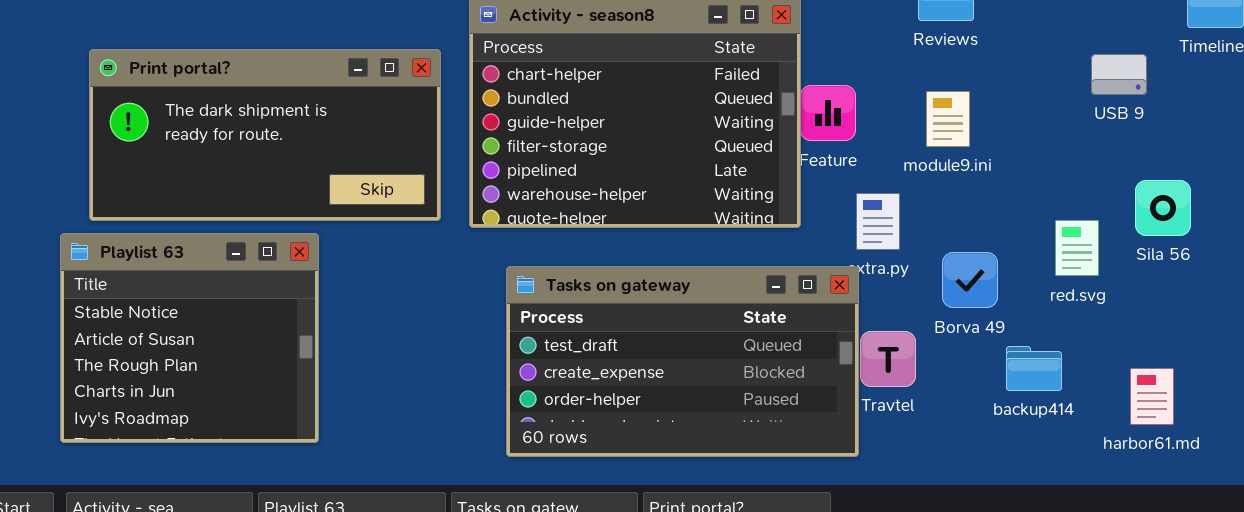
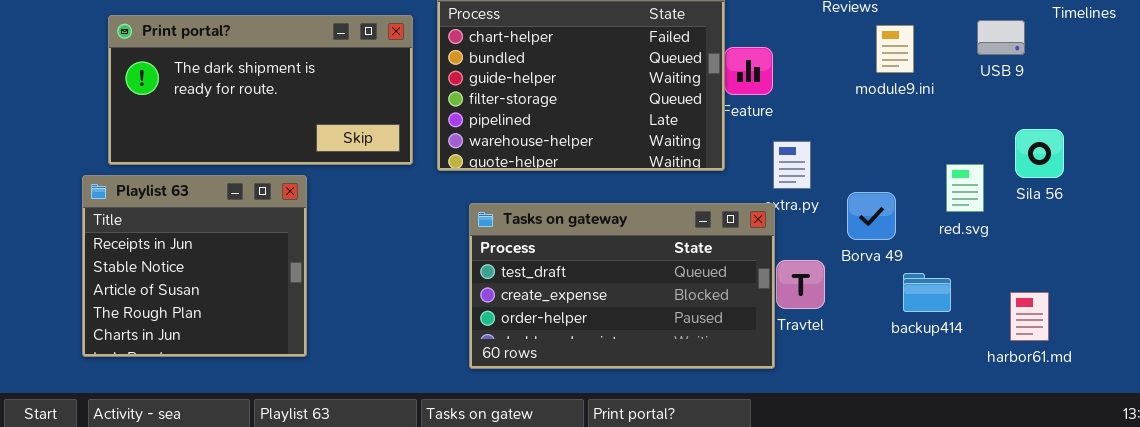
module9.ini: [926,91,970,147] -> [876,25,914,73], moved
Playlist 63: [60,233,319,443] -> [82,175,307,357], scrolled up 1 row

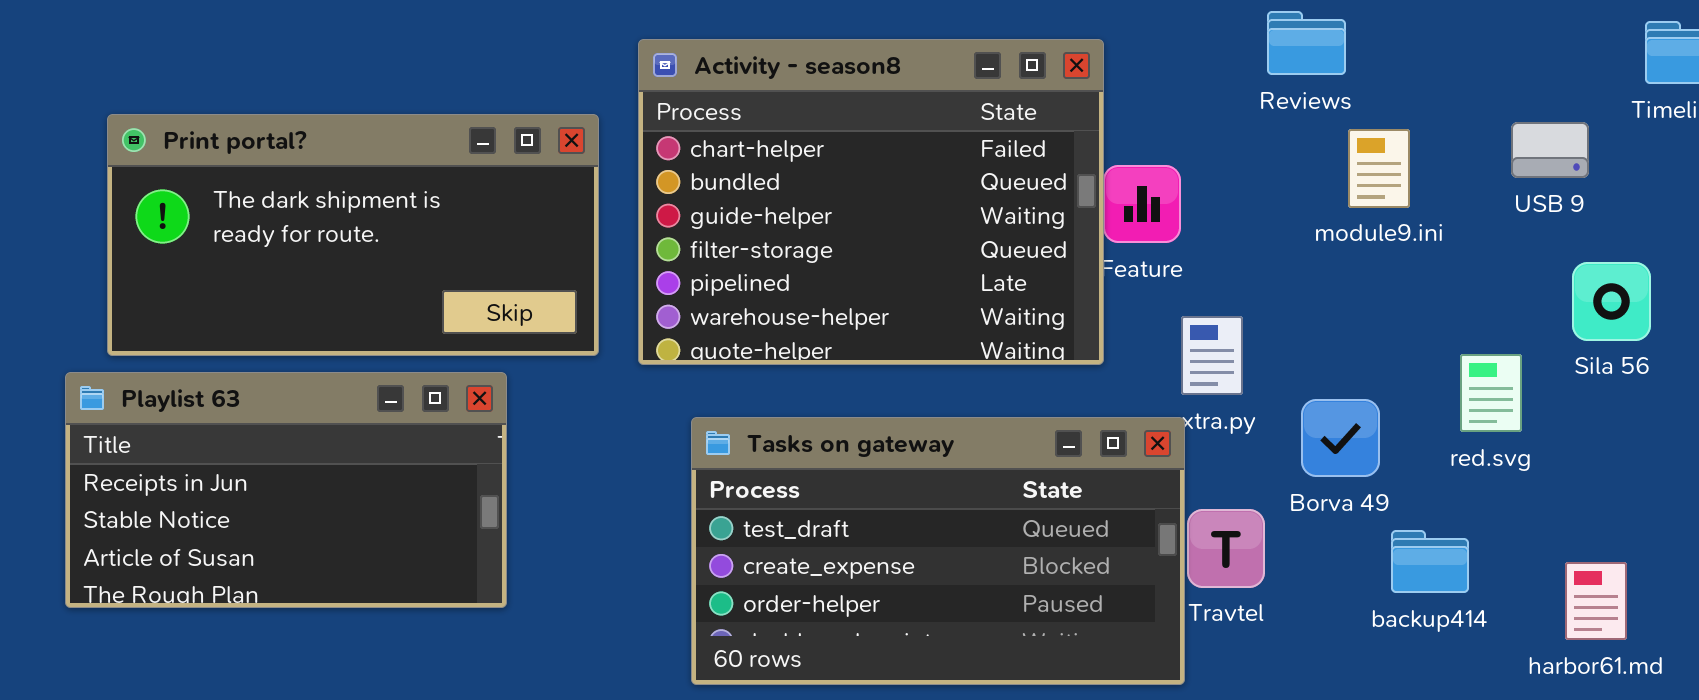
Sila 56: [1015,129,1064,178] -> [1572,262,1651,341], moved
Playlist 63: [82,175,307,357] -> [65,372,507,608], resized

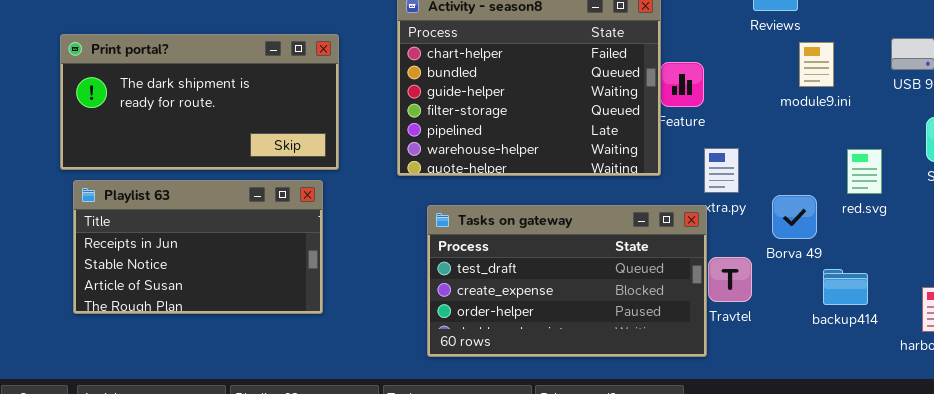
Print portal?: [107,114,599,356] -> [60,34,339,170], moved
red.svg: [1460,354,1522,432] -> [847,149,882,194], moved

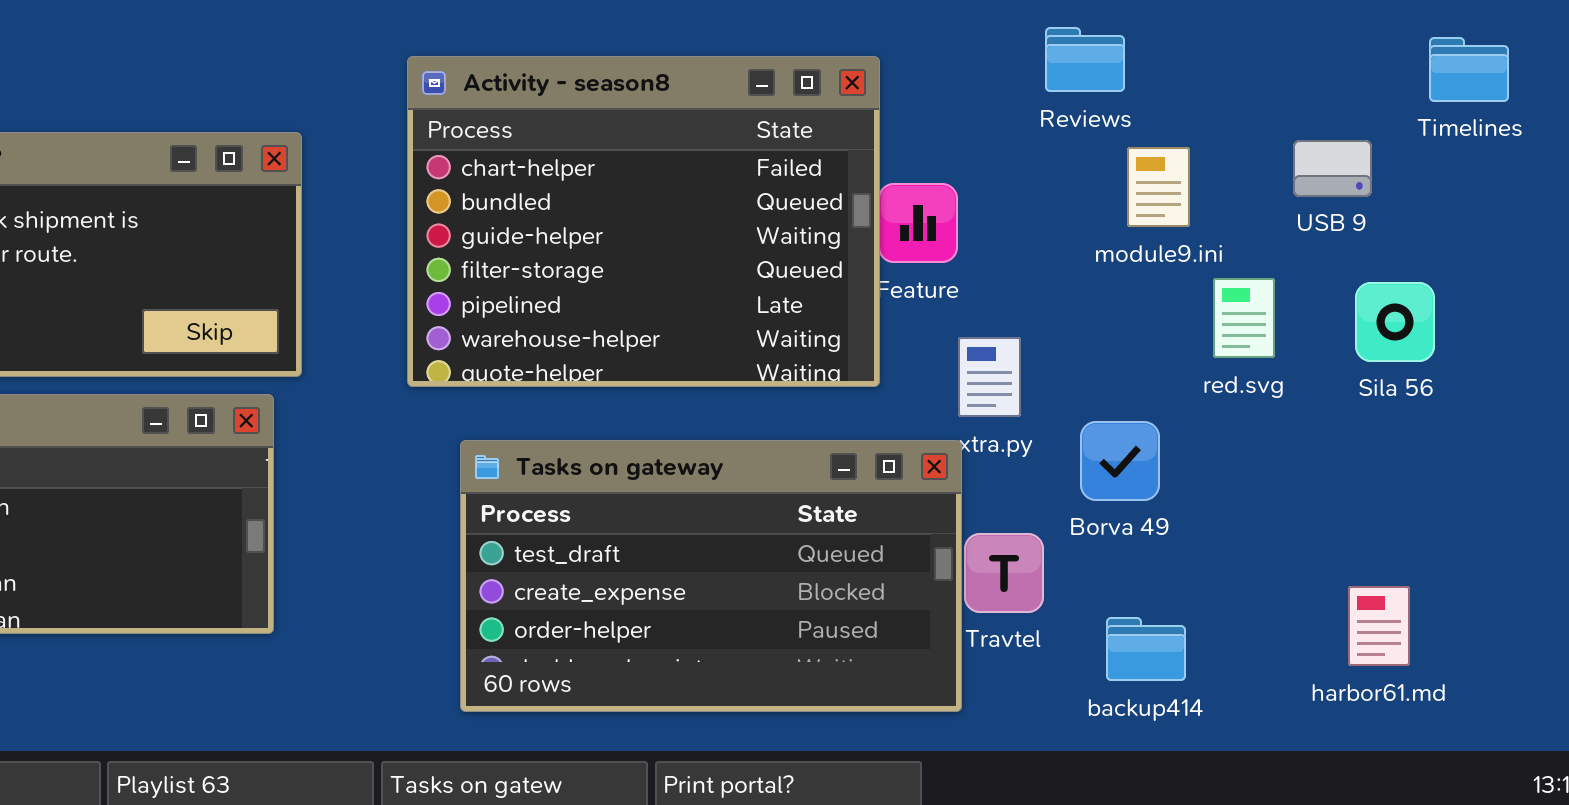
red.svg: [847,149,882,194] -> [1213,278,1275,358], moved
backup414: [823,269,868,305] -> [1106,617,1186,681], moved

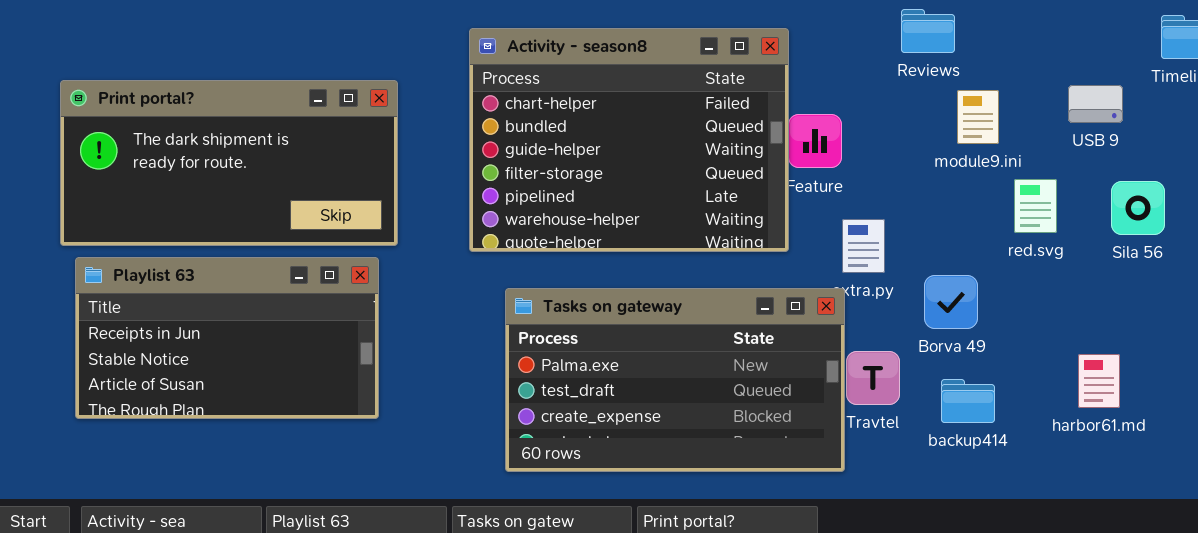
Tasks on gateway: [460,440,962,712] -> [505,288,845,472], scrolled up 1 row
harbor61.md: [1348,586,1410,666] -> [1078,354,1120,408], moved
backup414: [1106,617,1186,681] -> [941,379,995,423], moved

